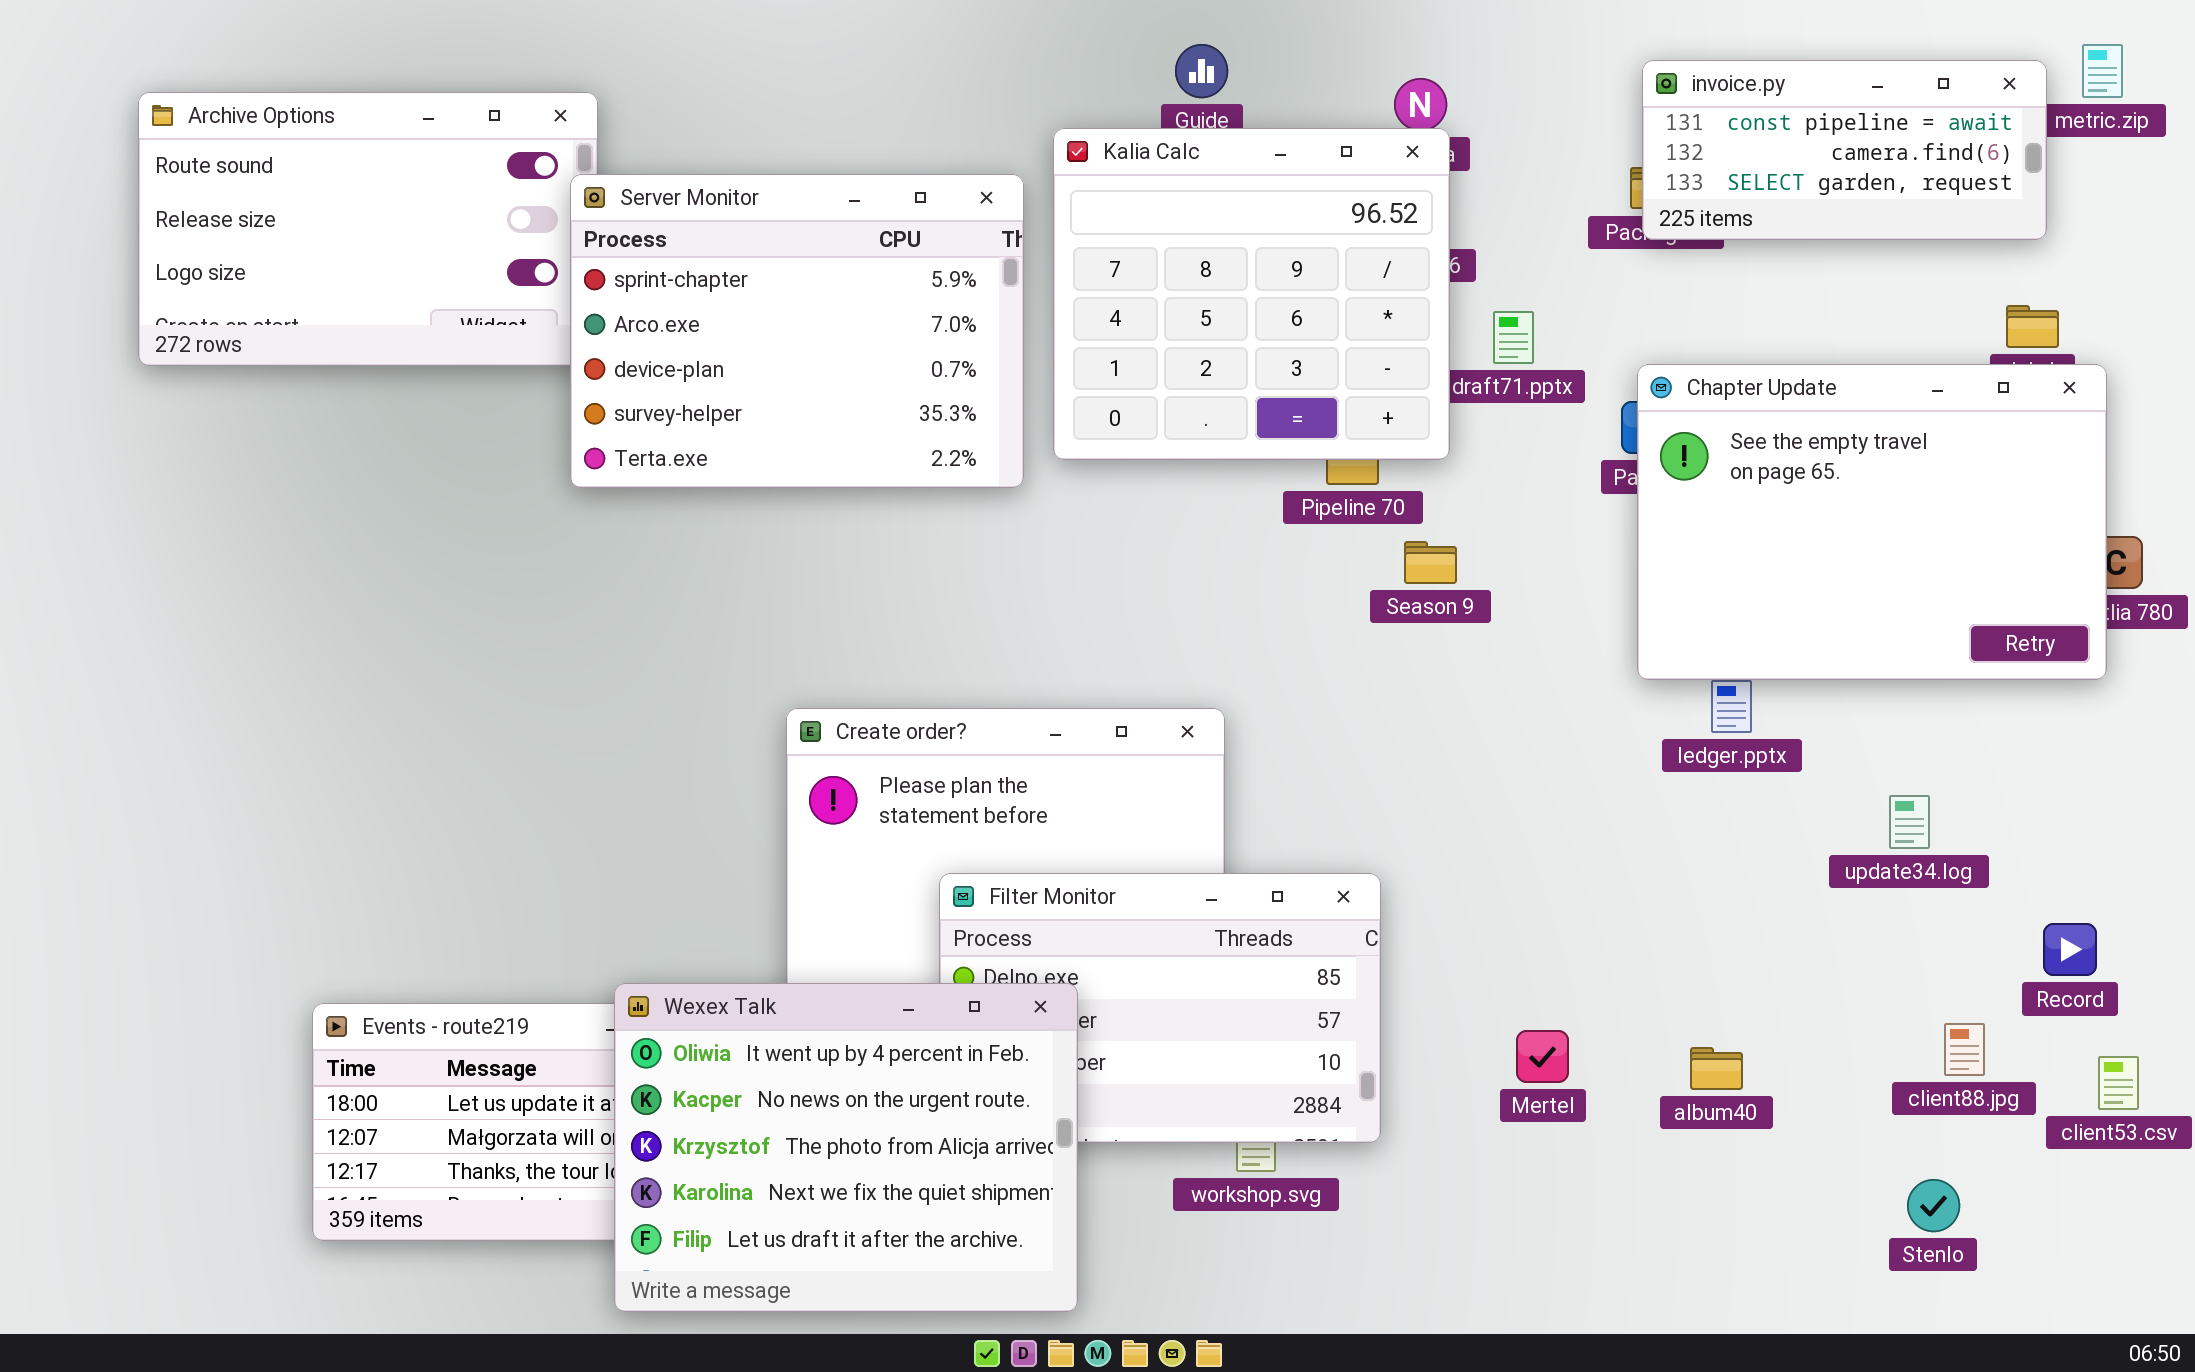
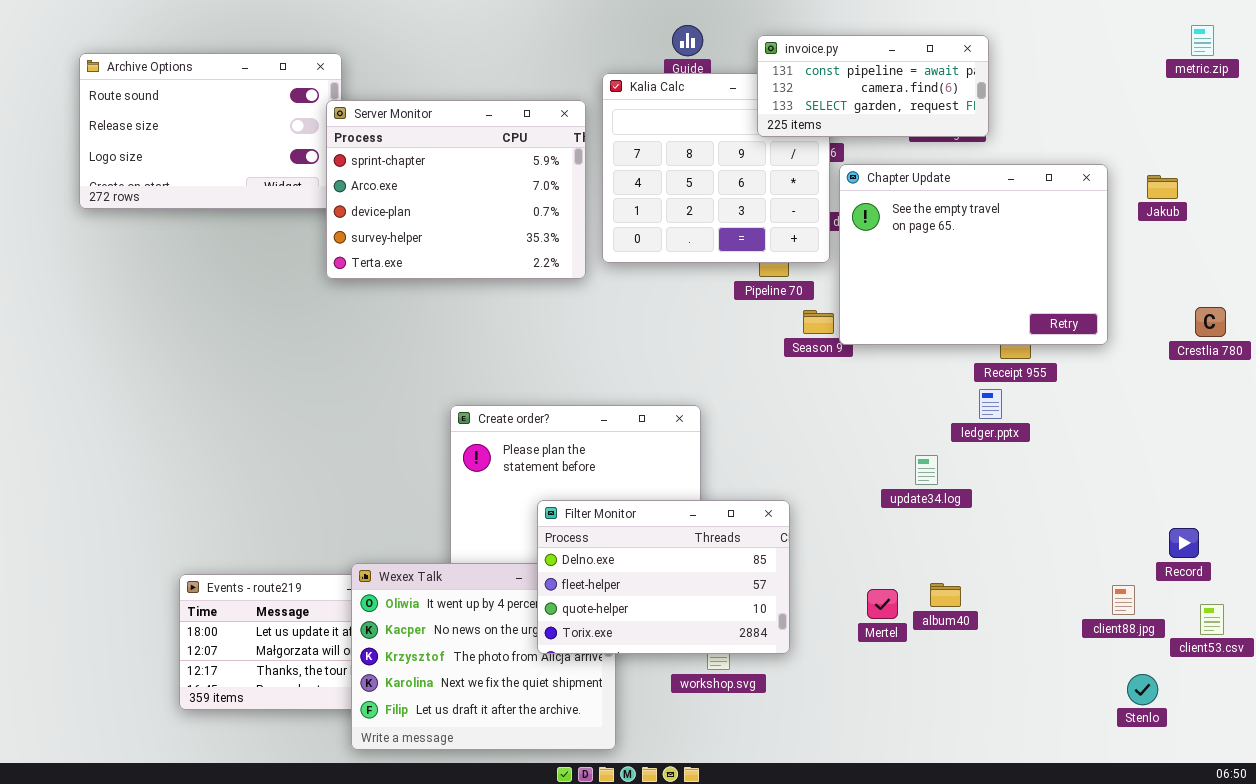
invoice.py: [1642,60,2047,240] -> [757,35,989,137], moved
Chapter Update: [1637,364,2107,680] -> [839,164,1108,345], moved
update34.log: [1889,795,1930,849] -> [915,455,938,485], moved
Filter Monitor: [939,873,1381,1143] -> [537,500,790,654], raised
album40: [1690,1047,1743,1090] -> [930,583,961,607], moved
Stenlo: [1907,1179,1960,1232] -> [1127,674,1158,705], moved

